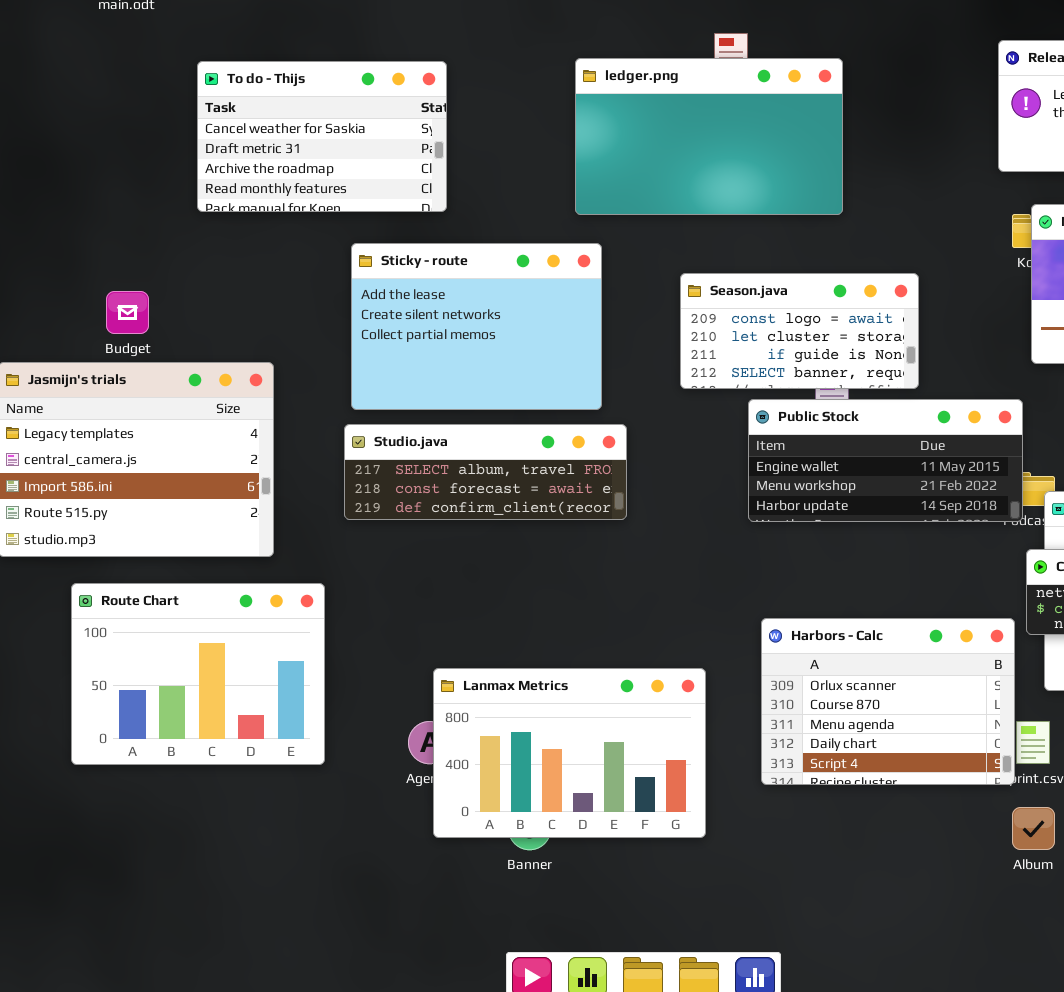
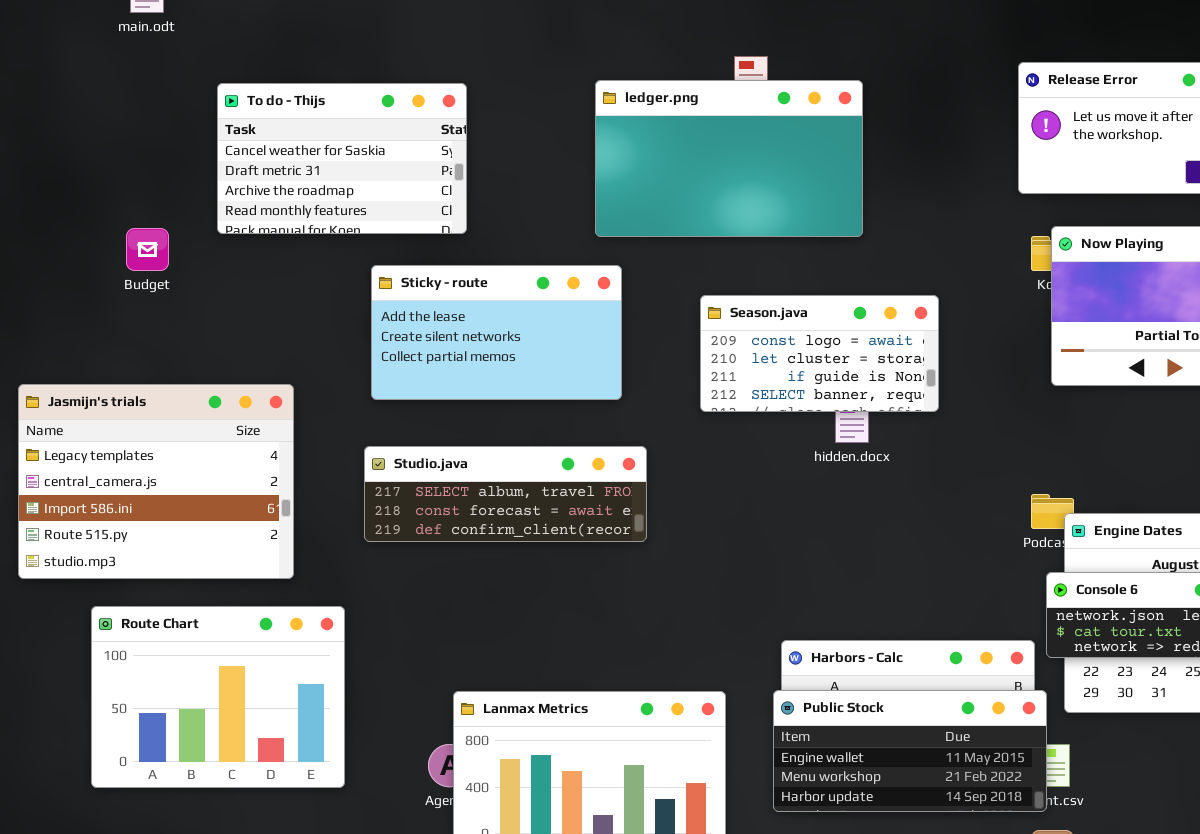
Sticky - route: [351,243,602,410] -> [371,265,622,400], resized
Budget: [106,291,149,334] -> [126,228,169,271], moved
Public Stock: [748,399,1023,522] -> [773,690,1047,812], moved

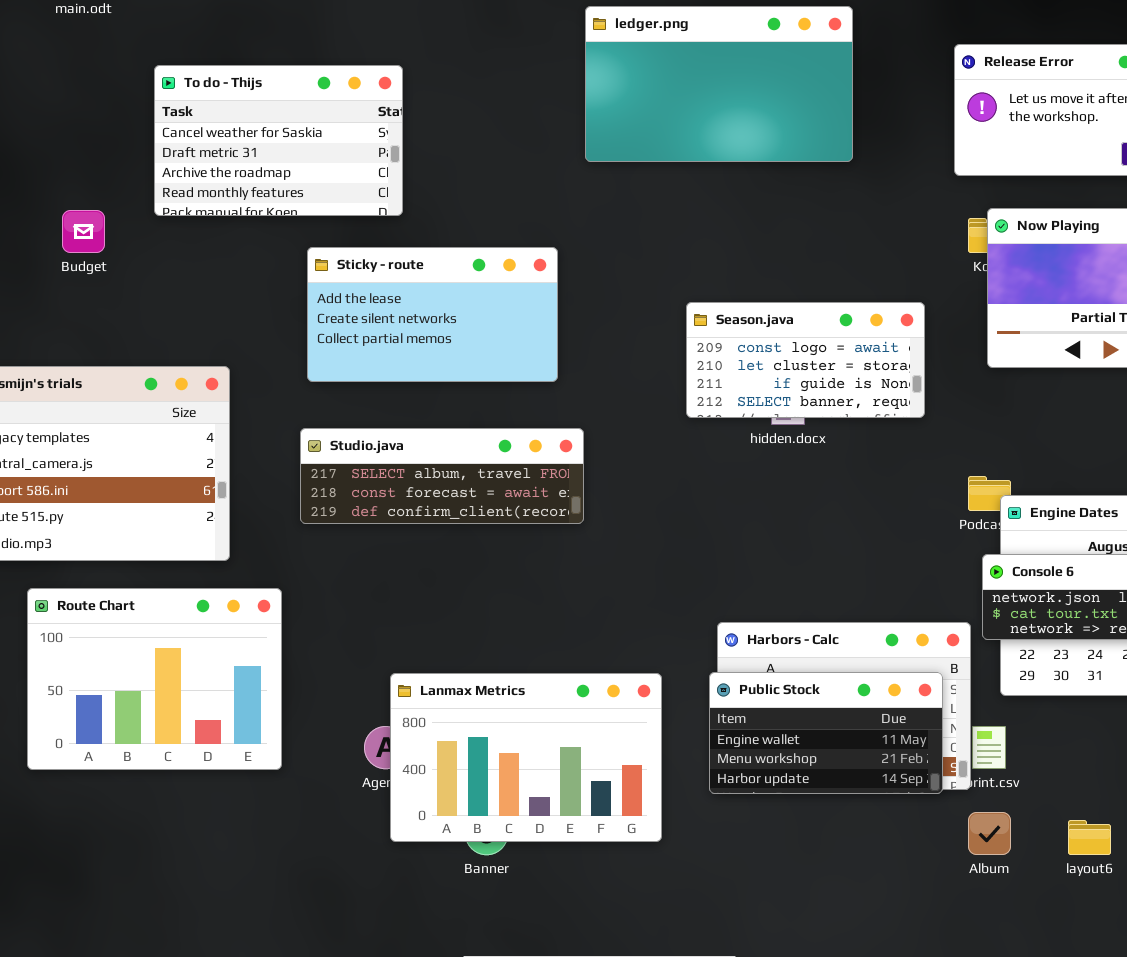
ledger.png: [595,80,863,237] -> [585,6,853,162], moved
Season.java: [700,295,939,412] -> [686,302,925,418], moved
Public Stock: [773,690,1047,812] -> [709,672,943,794], resized

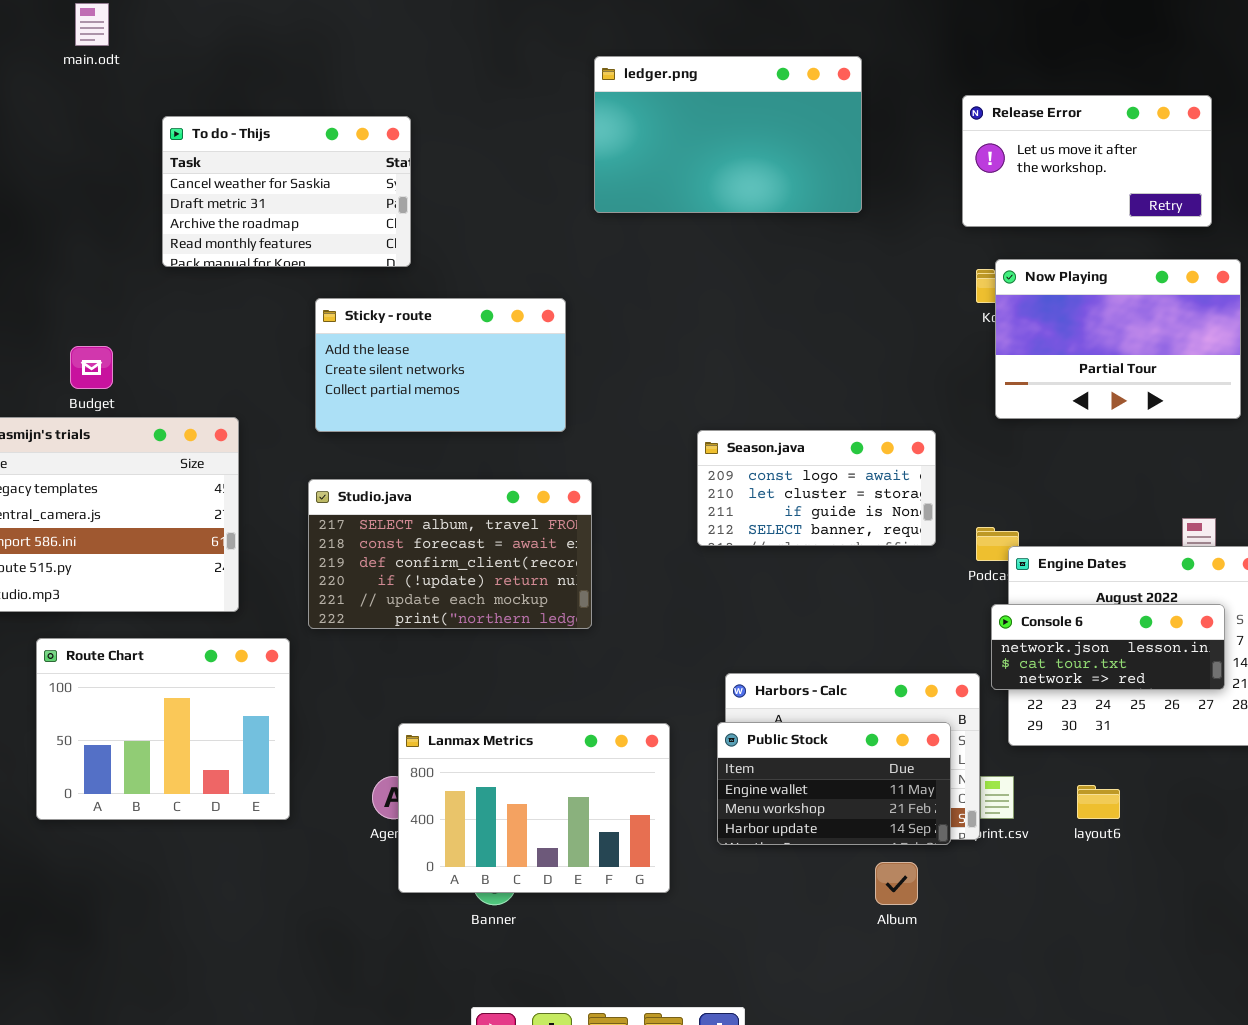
Budget: [62,210,105,253] -> [70,346,113,389], moved
Season.java: [686,302,925,418] -> [697,430,936,546], moved
Studio.java: [300,428,584,524] -> [308,479,592,629], resized
Album: [968,812,1011,855] -> [875,862,918,905], moved
layout6: [1068,820,1111,855] -> [1077,785,1120,819], moved

